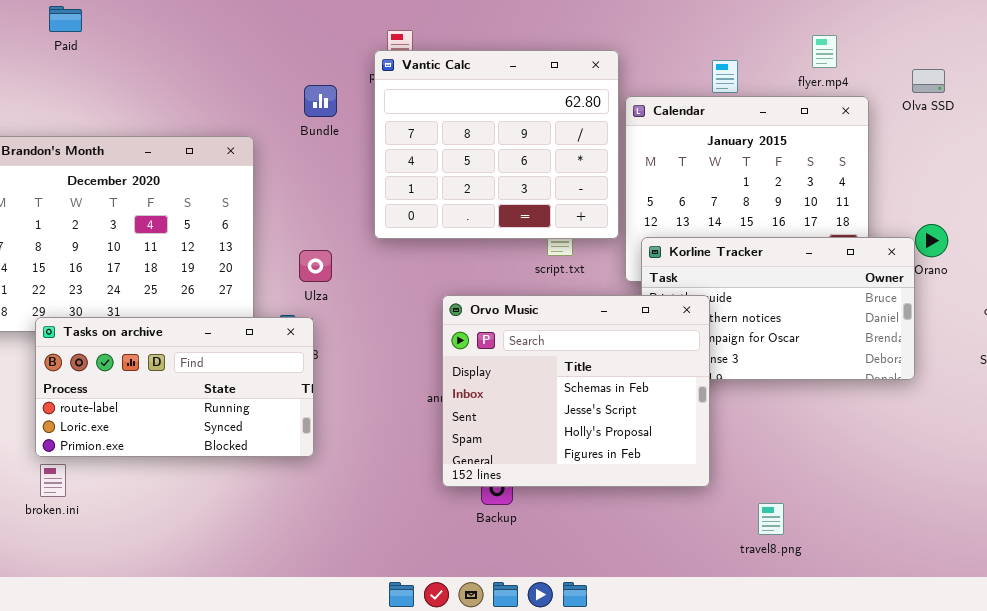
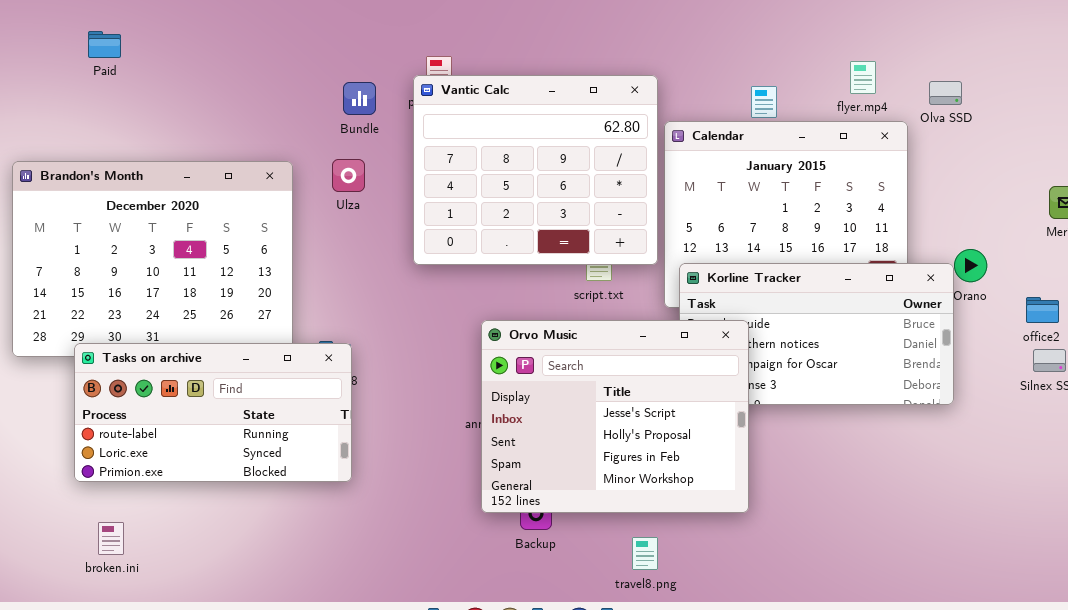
Olva SSD: [912,69,945,93] -> [929,81,962,105], moved
Bundle: [304,85,337,117] -> [343,82,376,115], moved
Ulza: [299,250,332,282] -> [332,159,365,192], moved
Orvo Music: [442,295,710,487] -> [481,320,749,513], scrolled down 1 row
broken.ini: [40,464,66,497] -> [98,522,124,555], moved
travel8.png: [758,503,784,535] -> [632,537,658,570], moved

